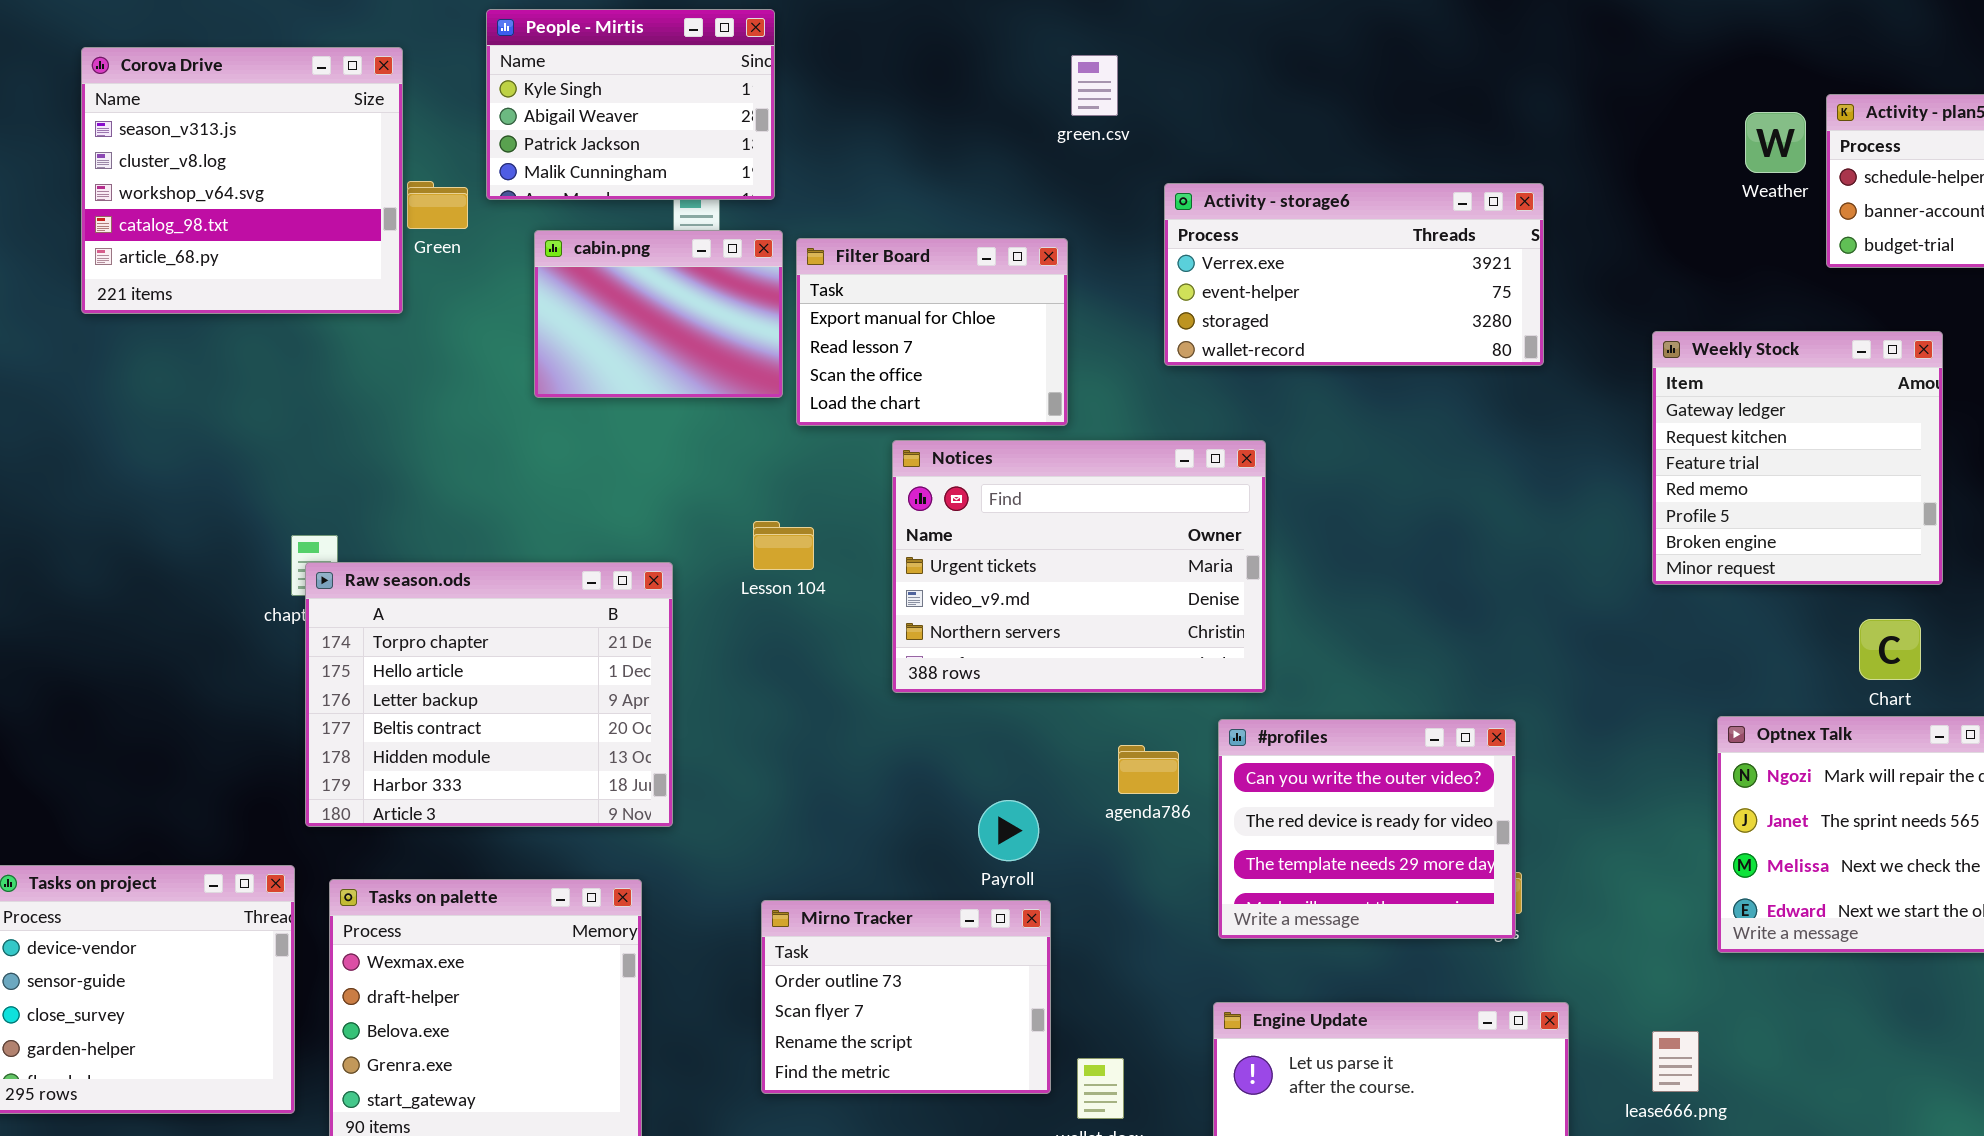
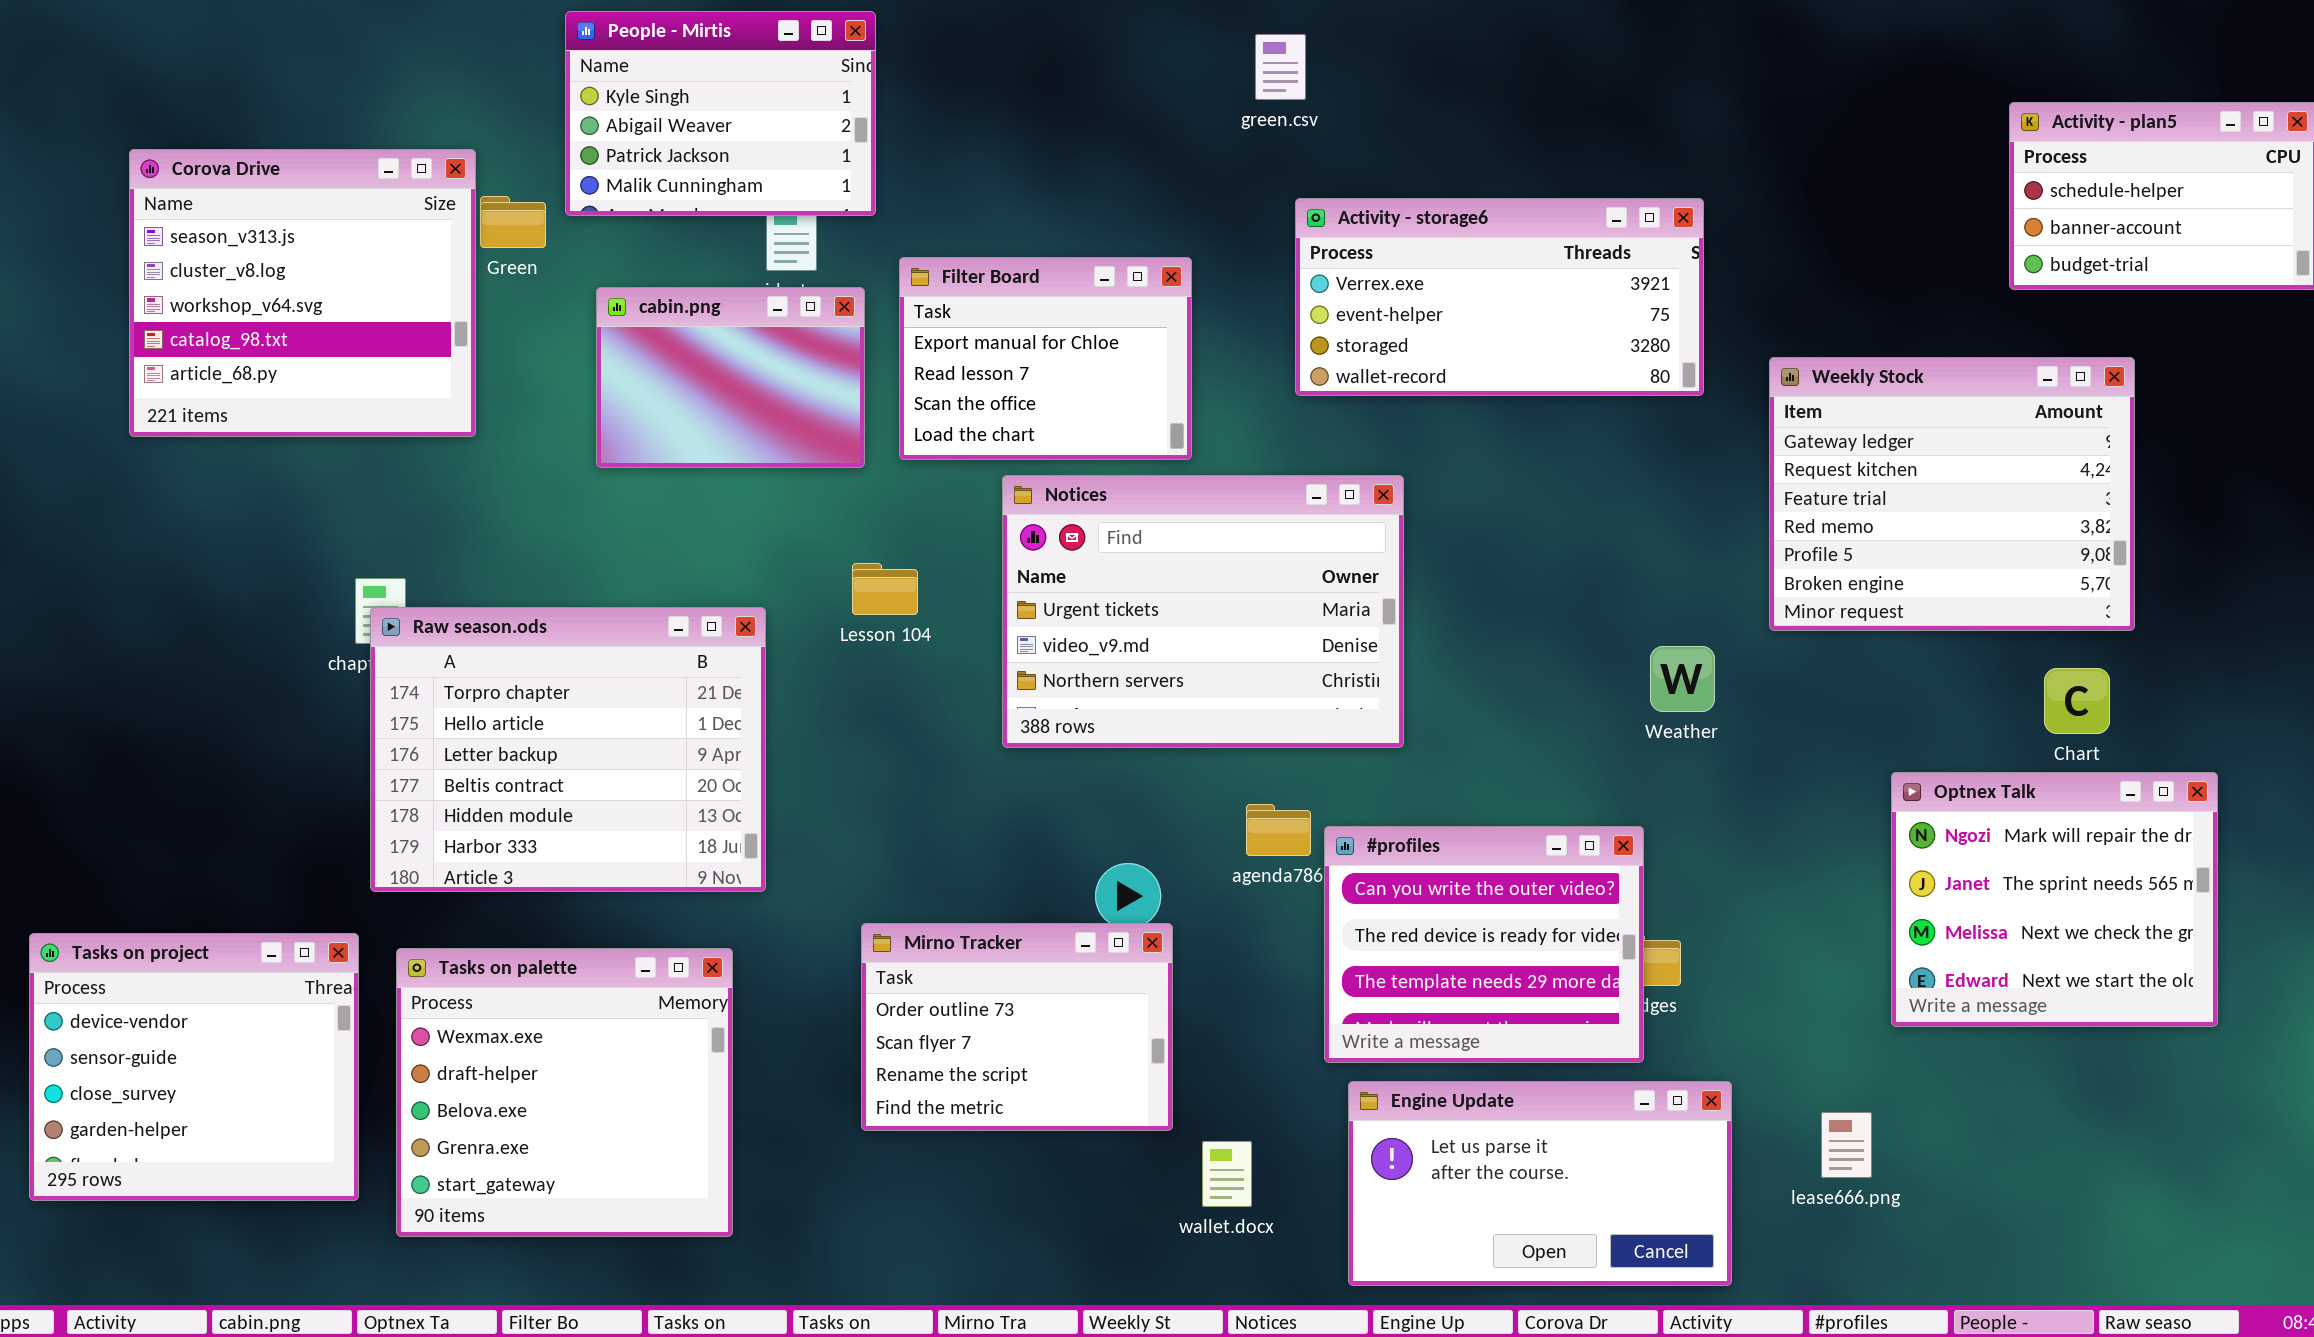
Corova Drive: [81,47,403,314] -> [129,149,476,437], moved
green.csv: [1071,55,1118,116] -> [1255,34,1306,100], moved
Weather: [1745,112,1806,173] -> [1650,646,1715,712], moved
cabin.png: [534,230,783,398] -> [596,287,865,468], moved
Weekly Stock: [1652,331,1943,585] -> [1769,357,2135,631], resized
#profiles: [1218,719,1516,939] -> [1324,826,1644,1063], moved
Mirno Tracker: [761,900,1051,1094] -> [861,923,1173,1131], moved

